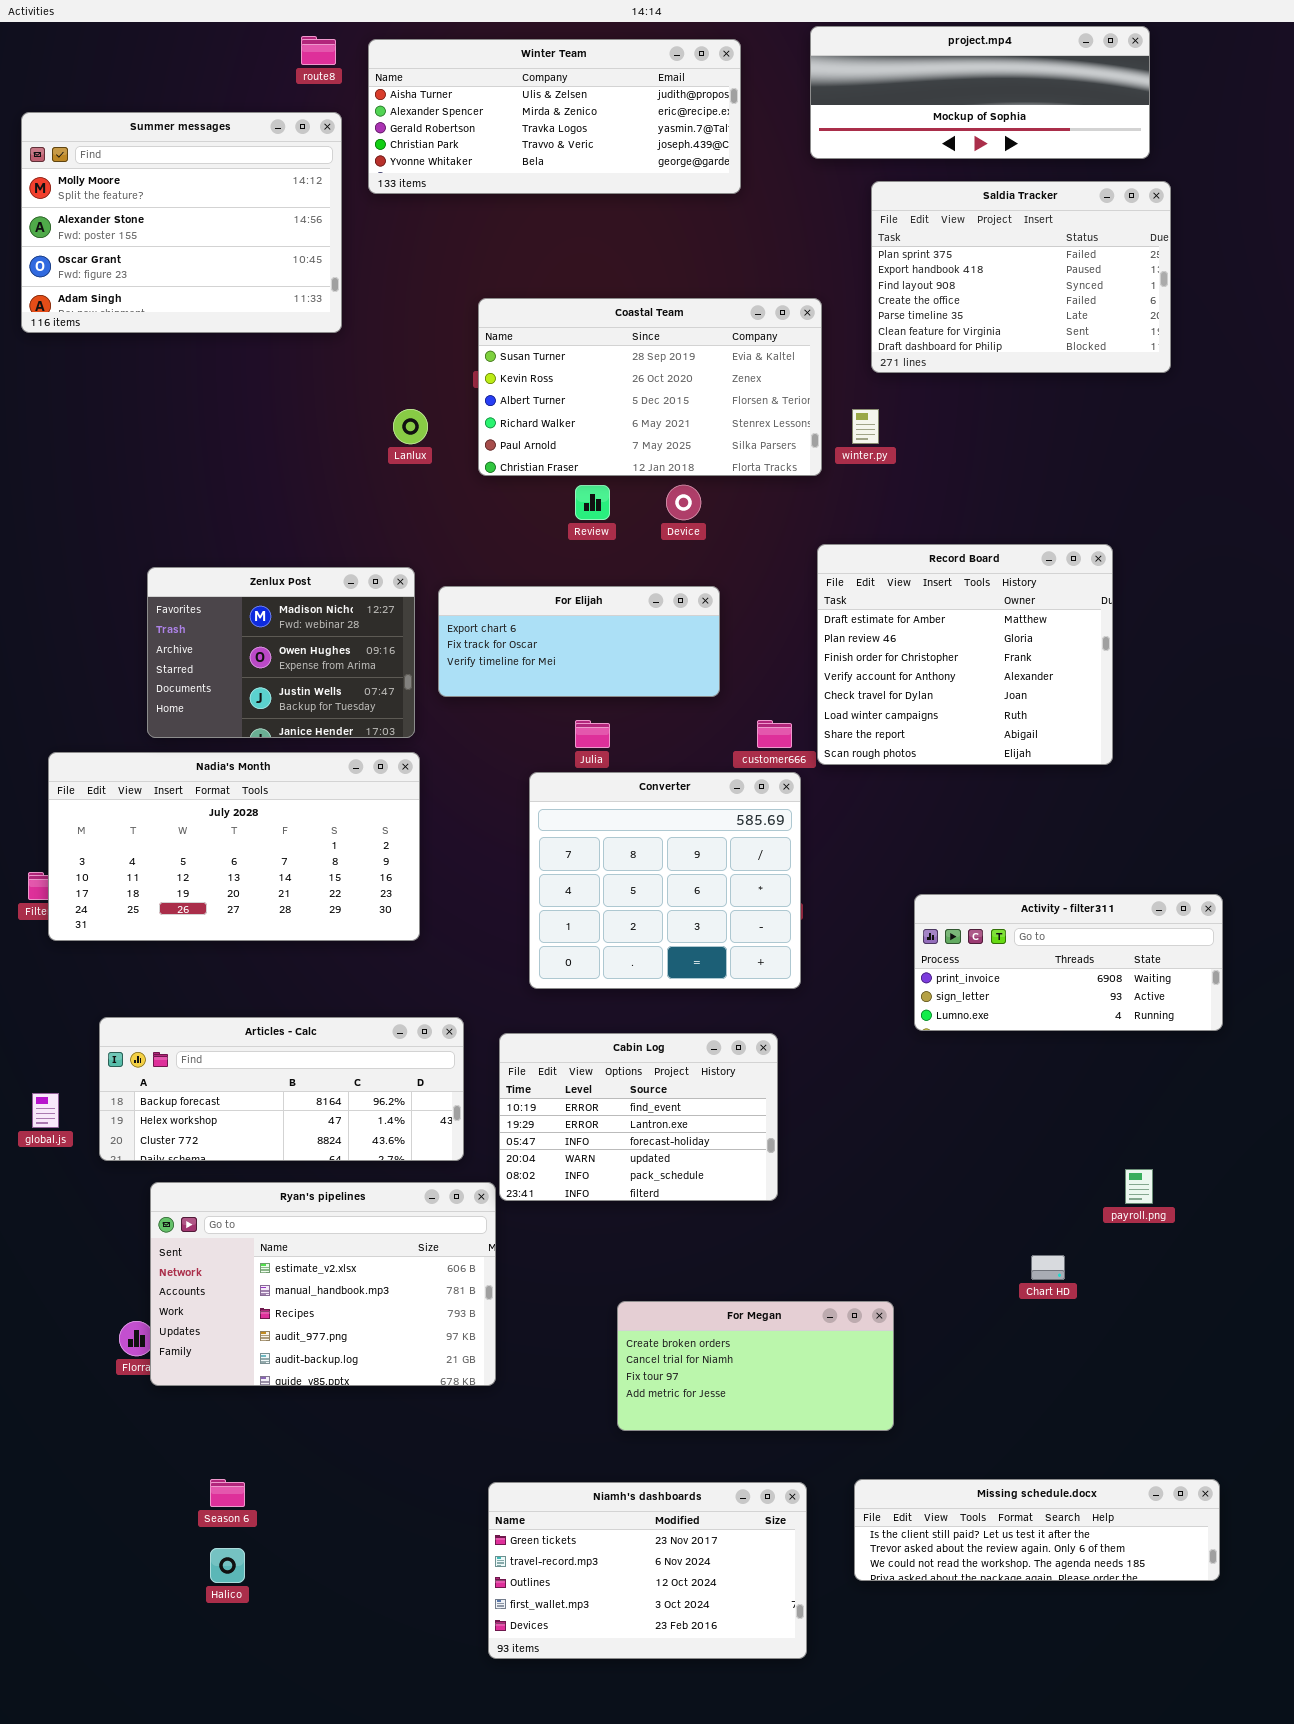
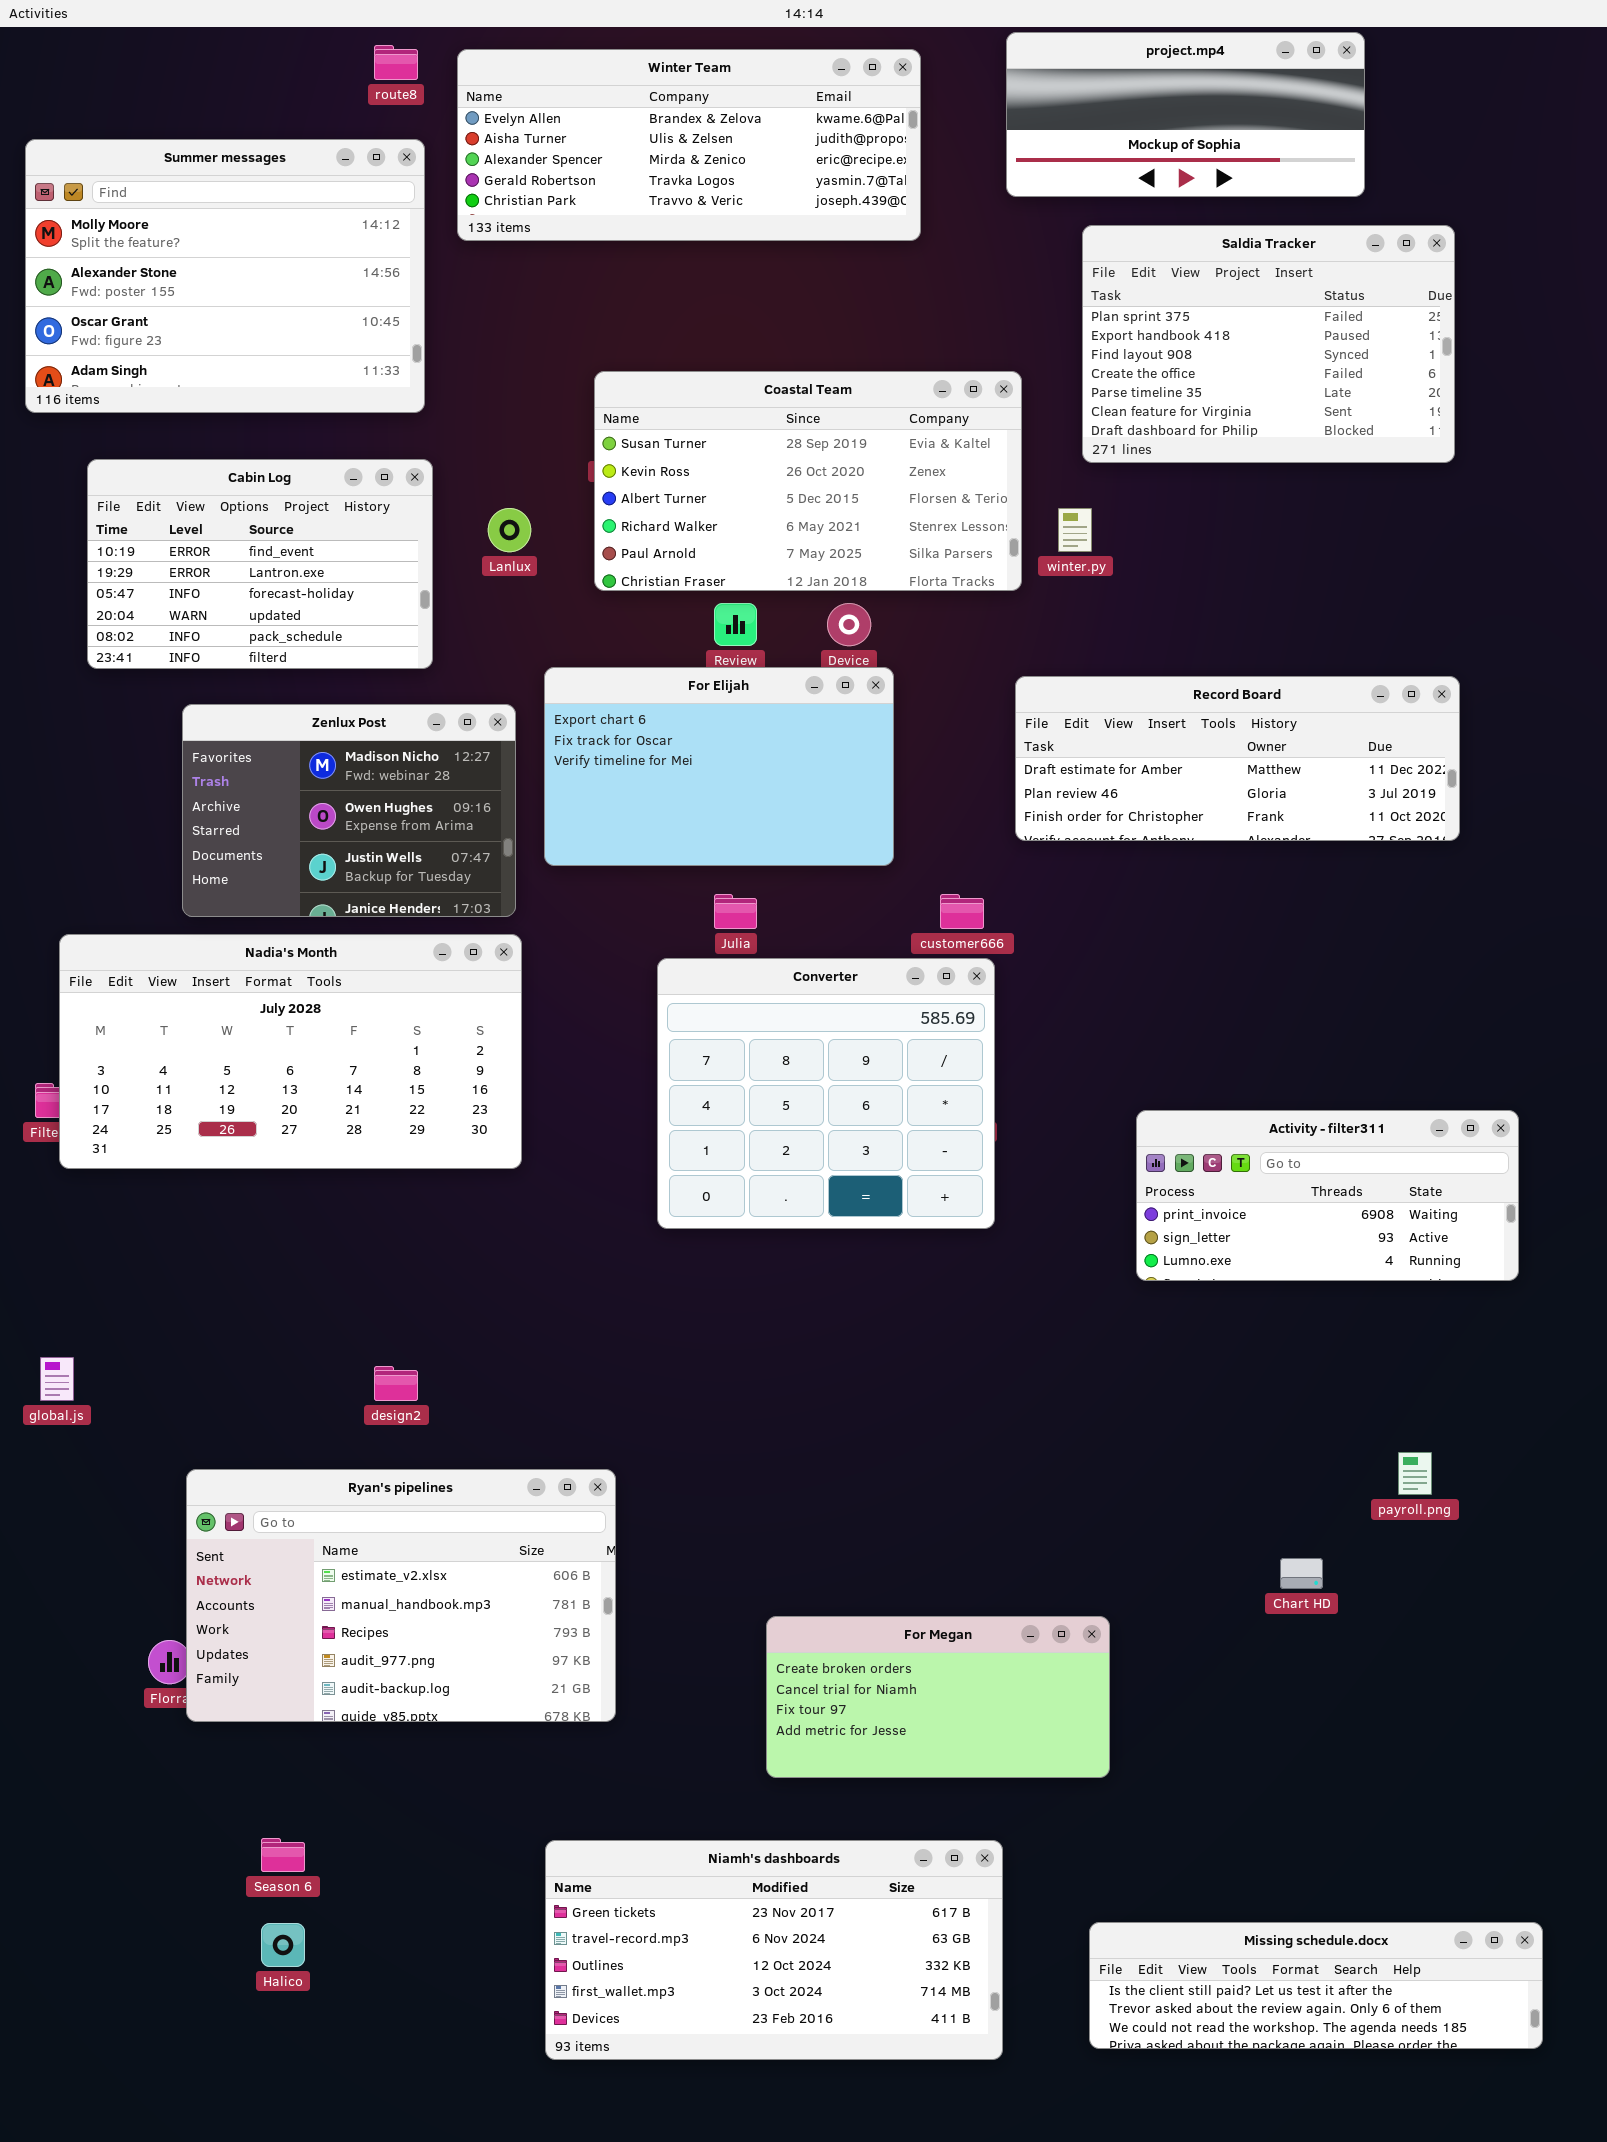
project.mp4: [810,26,1150,159] -> [1006,32,1365,197], resized
Winter Team: [368,39,741,194] -> [457,49,921,241], scrolled up 1 row
Record Board: [817,544,1113,765] -> [1015,676,1460,841], resized
For Elijah: [438,586,720,697] -> [544,667,894,866], resized
Articles - Calc: [99,1017,464,1161] -> none, closed
Cabin Log: [499,1033,778,1201] -> [87,459,433,669], moved
Missing schedule.docx: [854,1479,1220,1581] -> [1089,1922,1543,2049], moved
Niamh's dashboards: [488,1482,807,1659] -> [545,1840,1003,2060], resized

